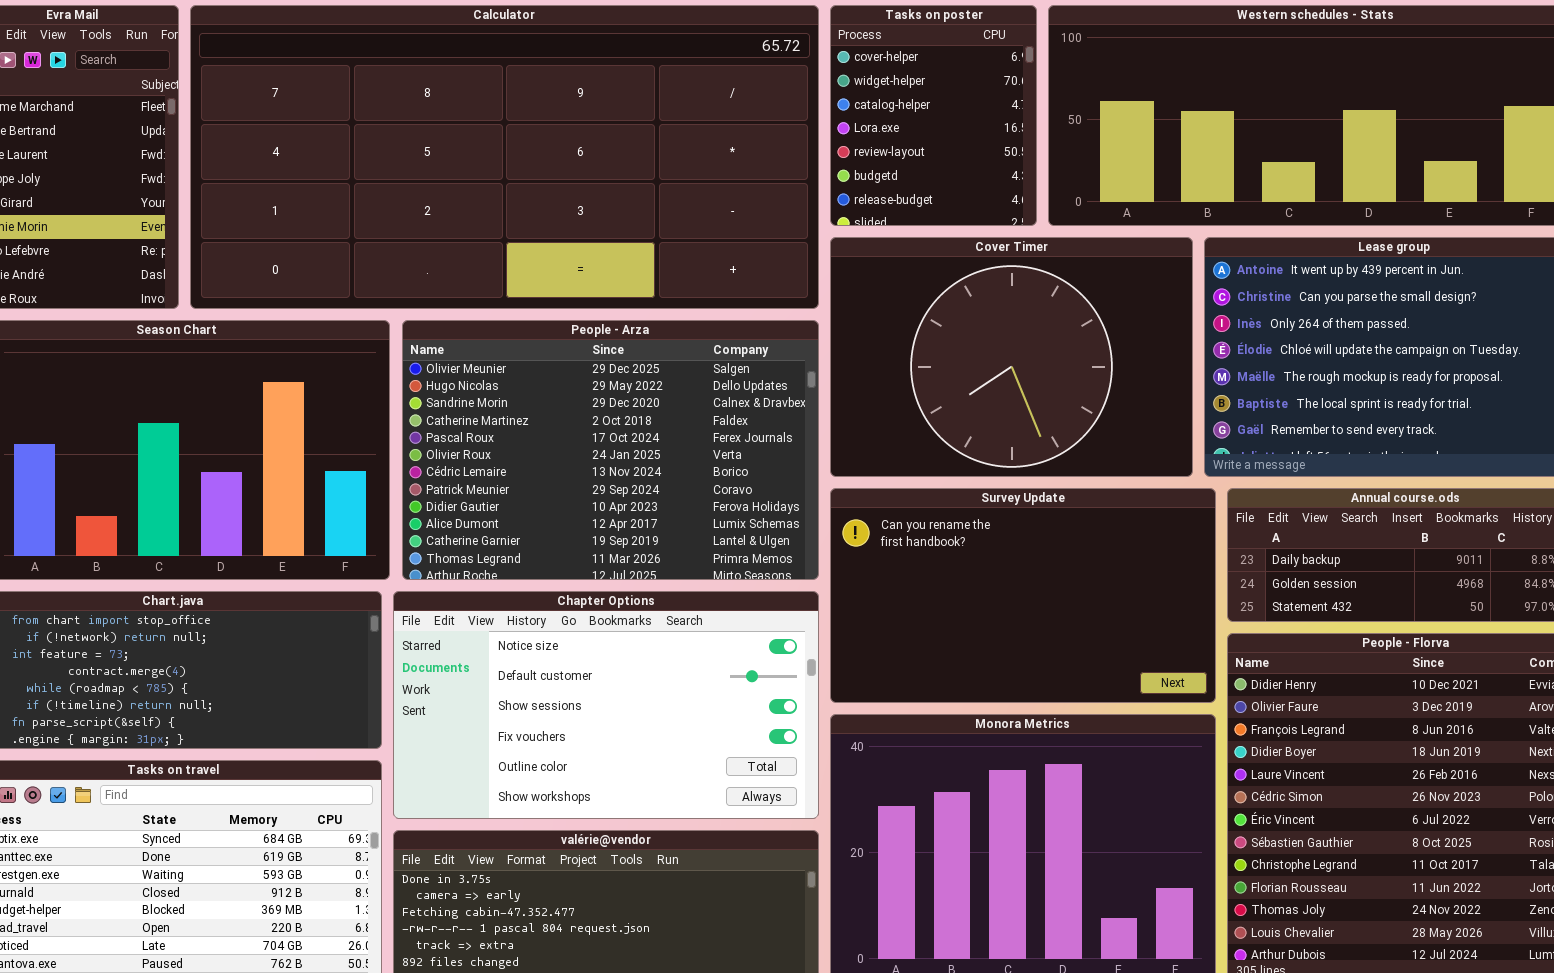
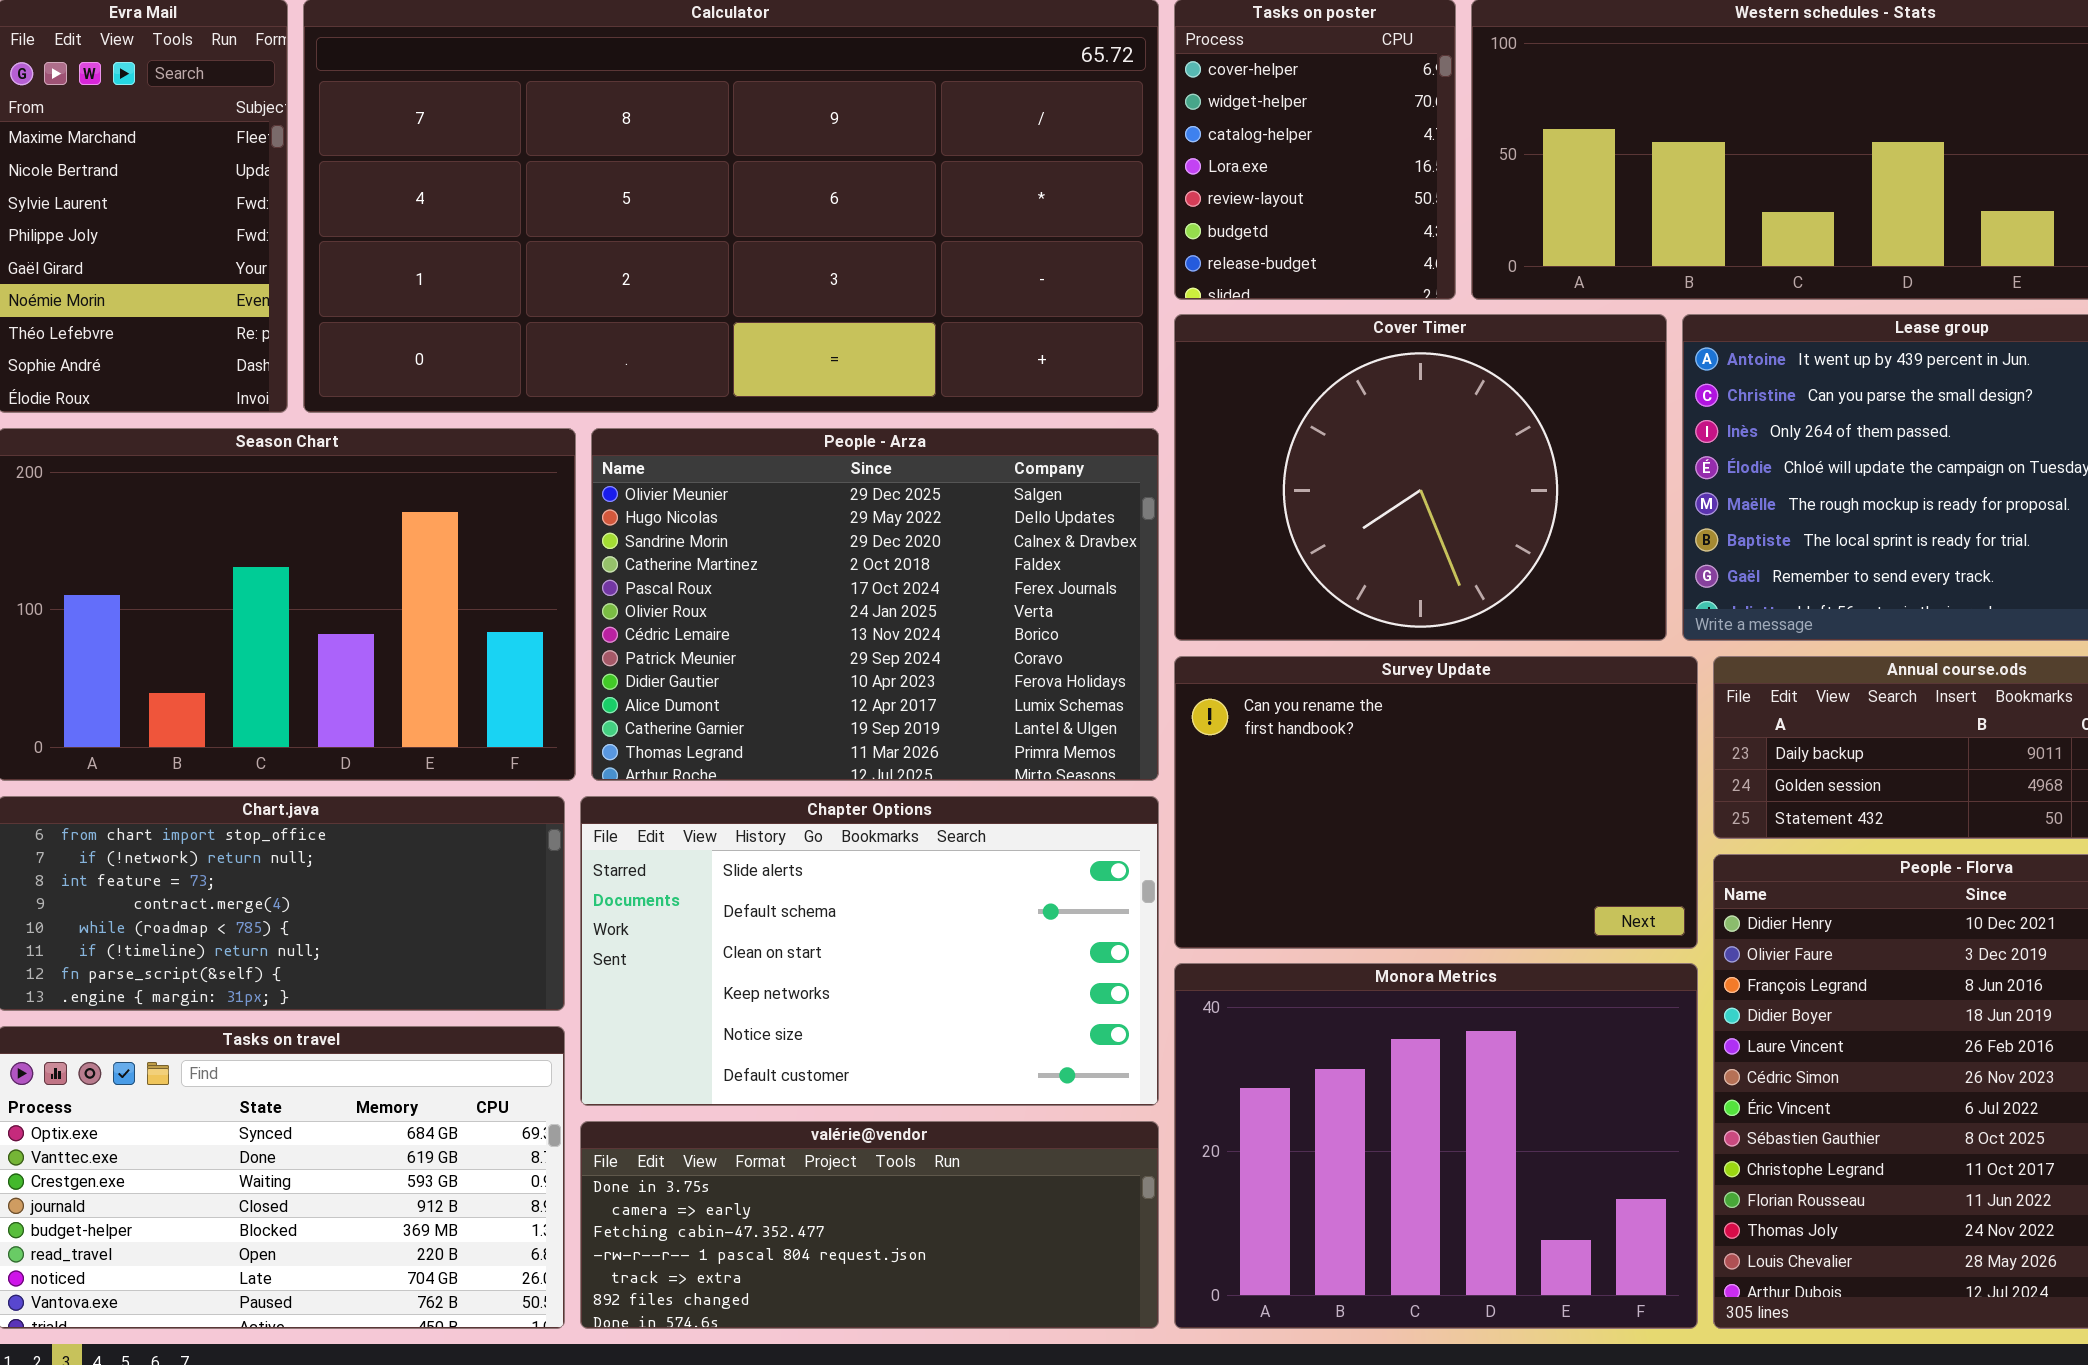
Chapter Options: [393,591,819,819] -> [580,796,1159,1106], scrolled up 4 rows

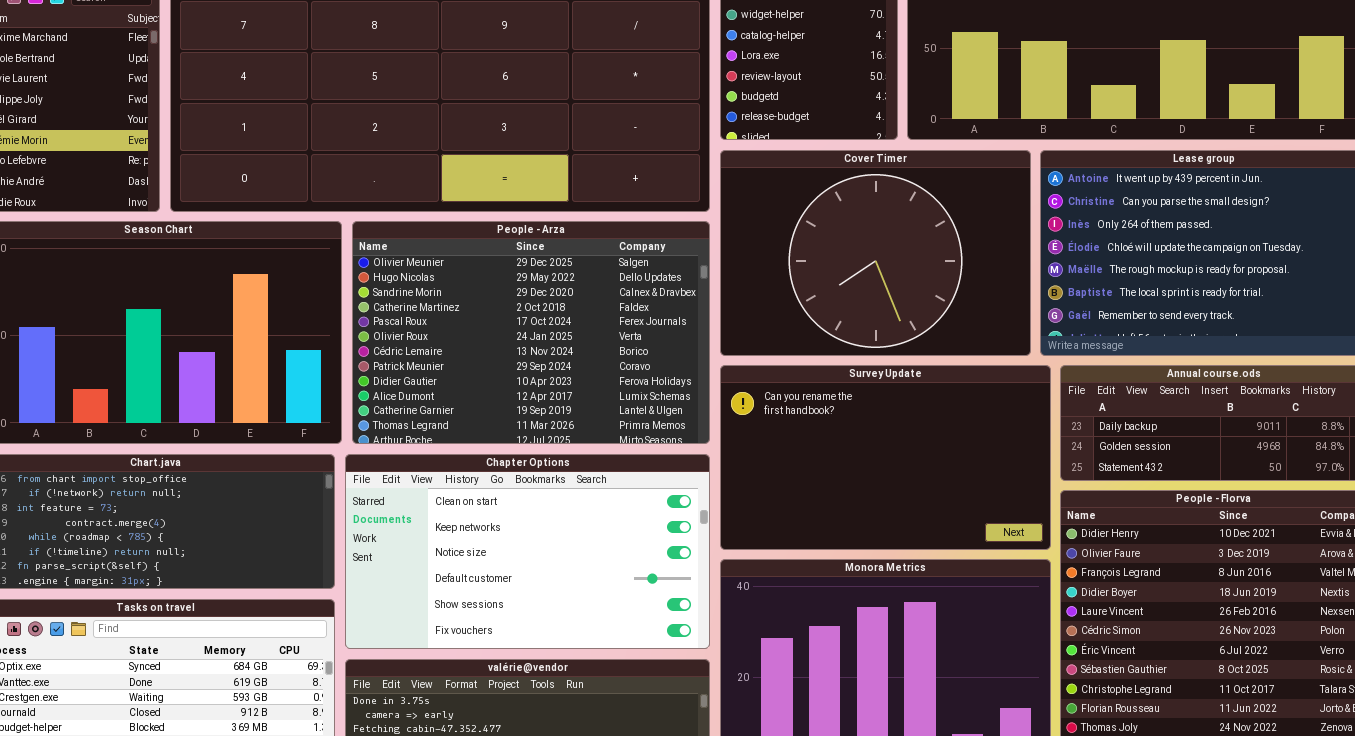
Chapter Options: [580,796,1159,1106] -> [345,454,710,649], scrolled down 2 rows

